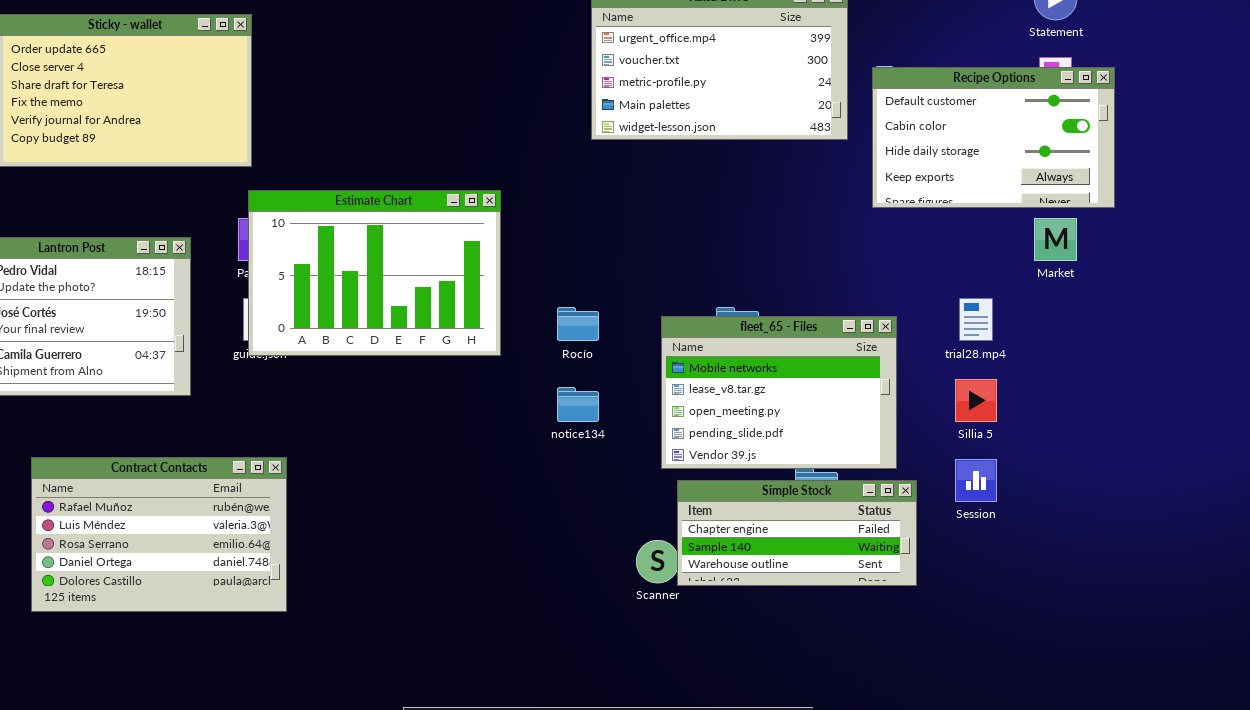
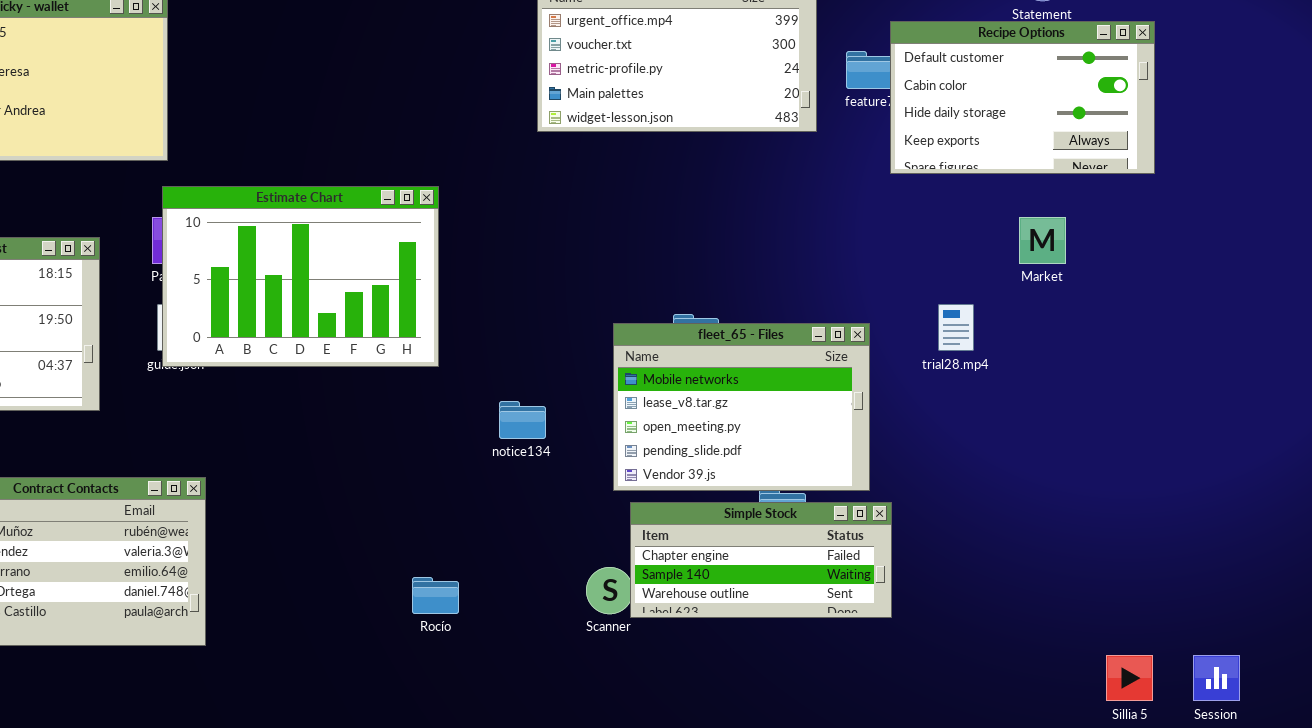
Recipe Options: [872,67,1115,208] -> [890,21,1155,174], moved
Rocío: [557,307,599,341] -> [412,577,459,614], moved
Sillia 5: [955,379,997,422] -> [1106,655,1153,701], moved
Session: [955,459,997,502] -> [1193,655,1240,701], moved

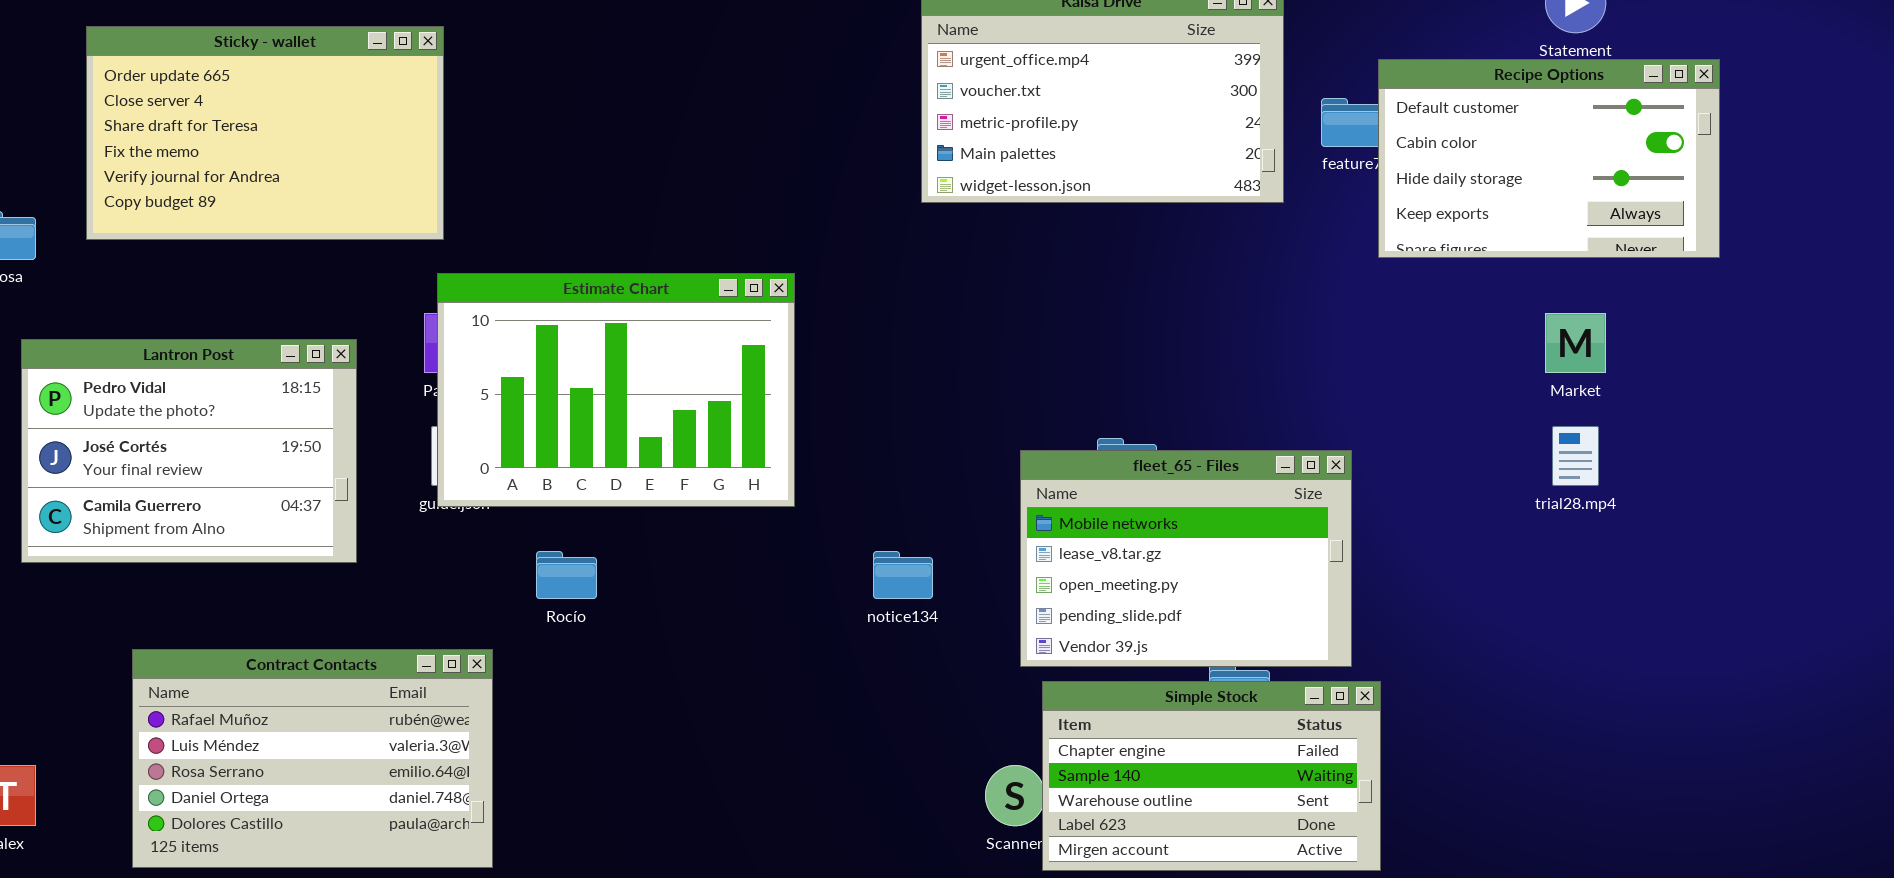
trial28.mp4: [938,304,974,351] -> [1552,426,1599,486], moved
Simple Stock: [630,502,892,618] -> [1042,681,1381,871], resized
Rocío: [412,577,459,614] -> [536,551,597,599], moved

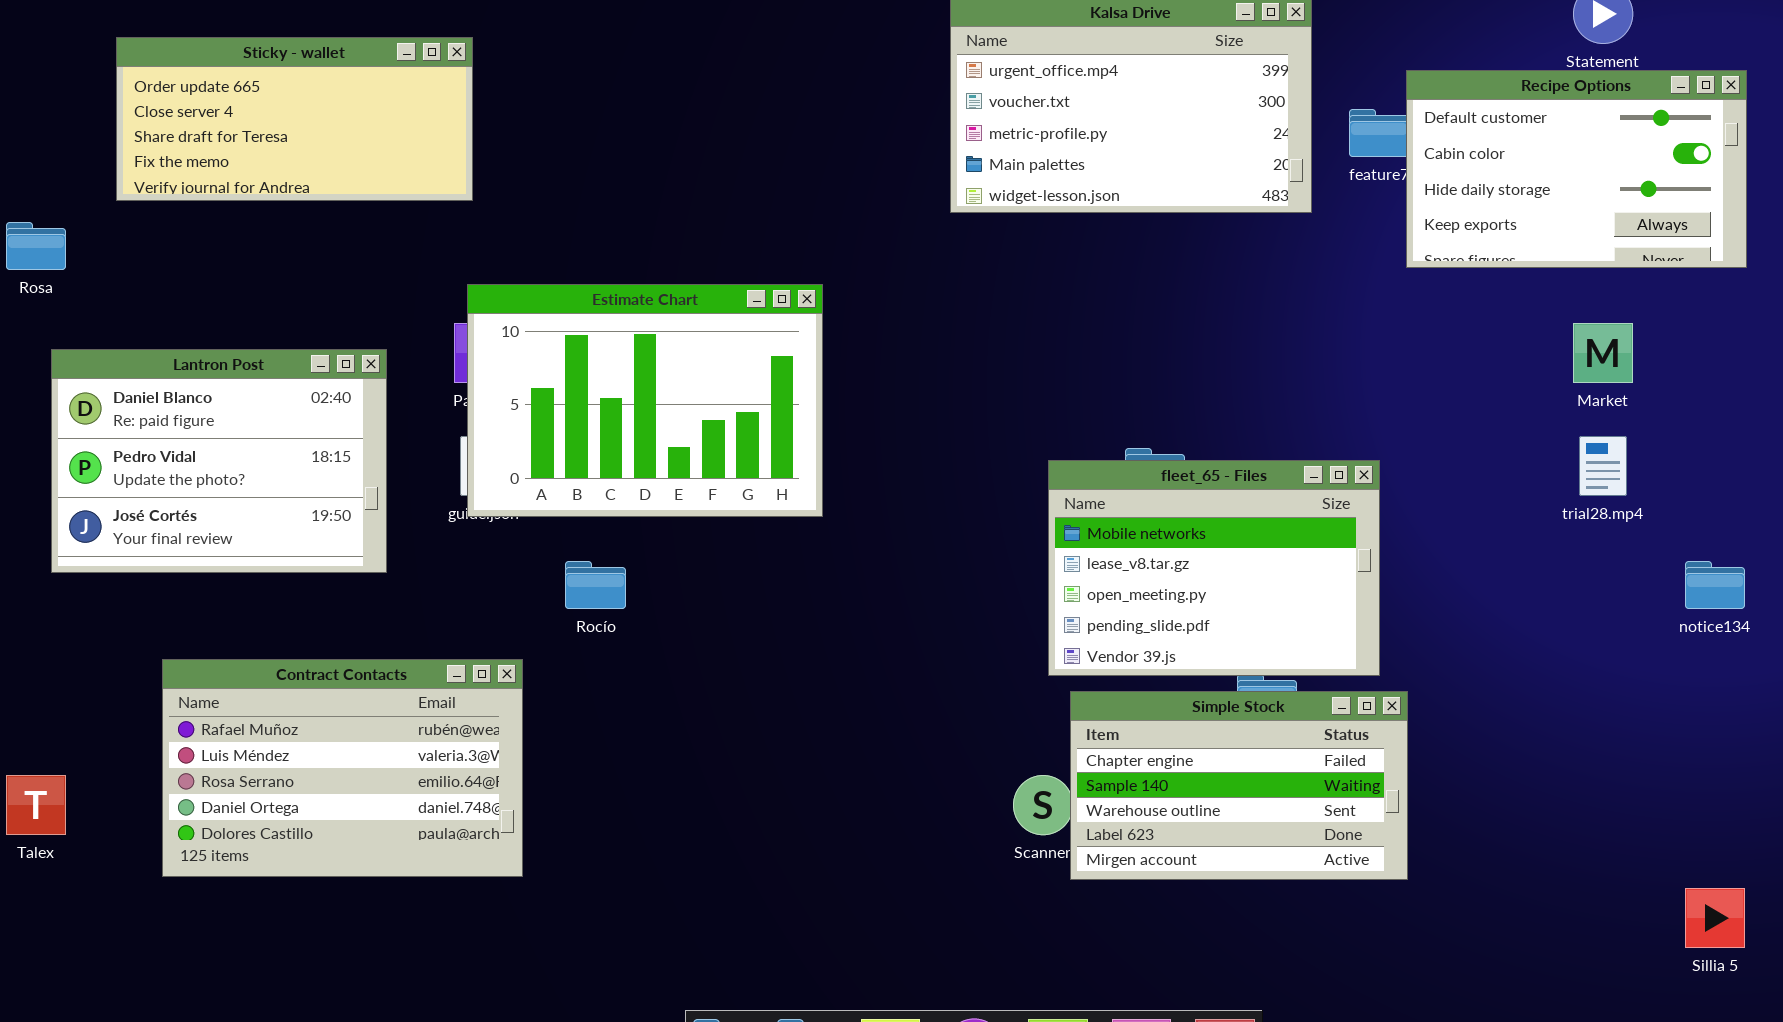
Sticky - wallet: [86,26,444,240] -> [116,37,473,201], resized
Lantron Post: [21,339,357,563] -> [51,349,387,573], scrolled up 1 row
notice134: [873,551,933,599] -> [1685,561,1745,609], moved

